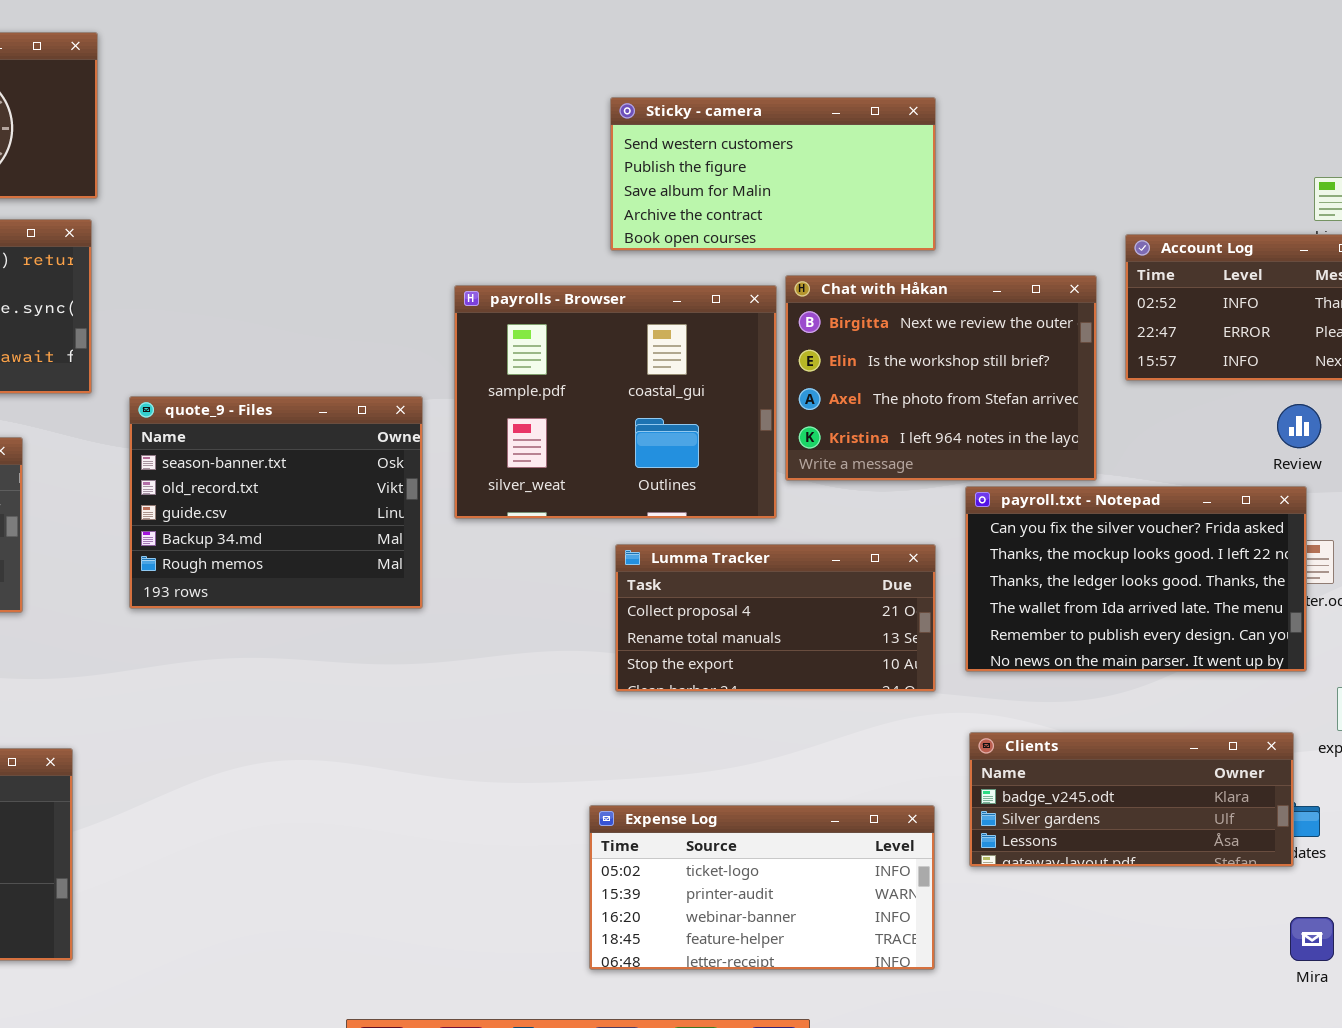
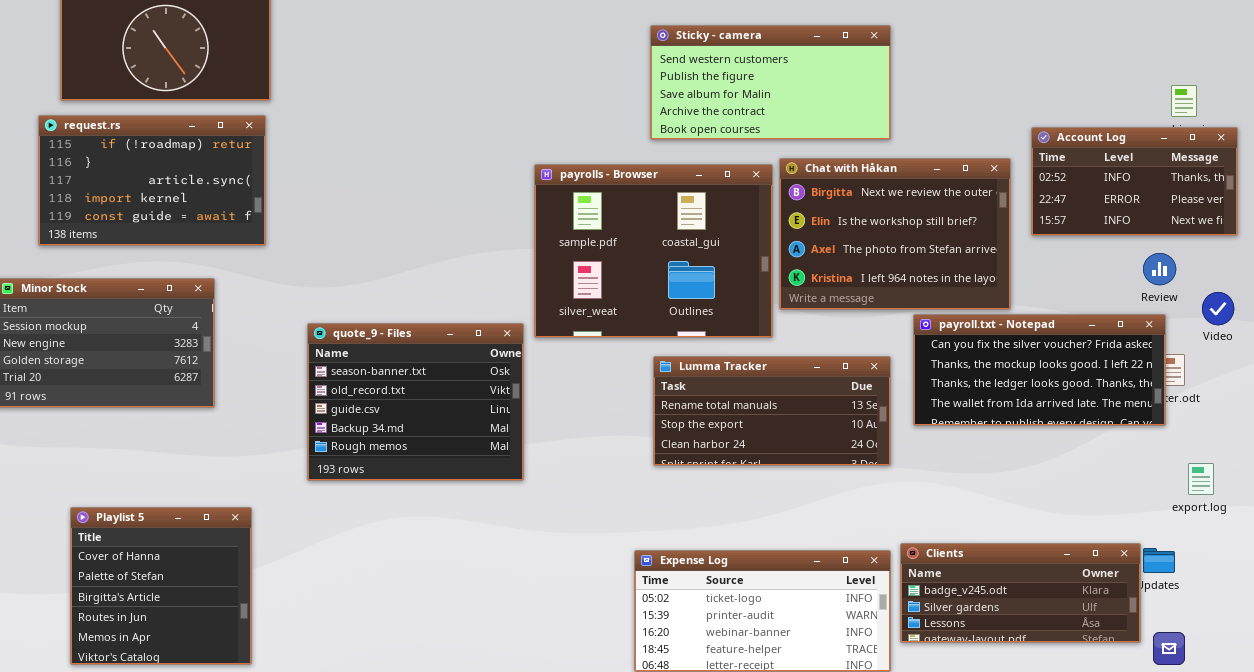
quote_9 - Files: [129,396,423,609] -> [307,323,524,481], moved
payroll.txt - Notepad: [965,486,1307,672] -> [913,314,1166,426], resized
Lumma Tracker: [615,544,936,692] -> [653,356,891,466], scrolled down 1 row
Clients: [969,732,1294,867] -> [900,543,1141,643], moved

